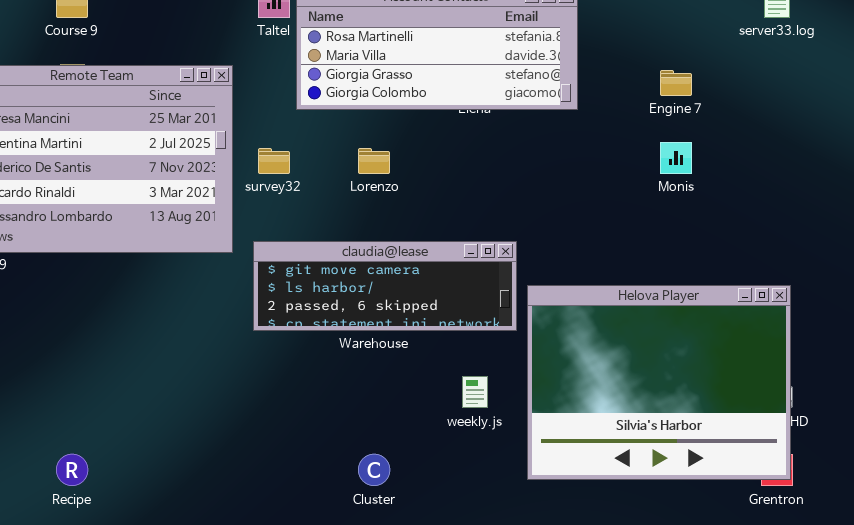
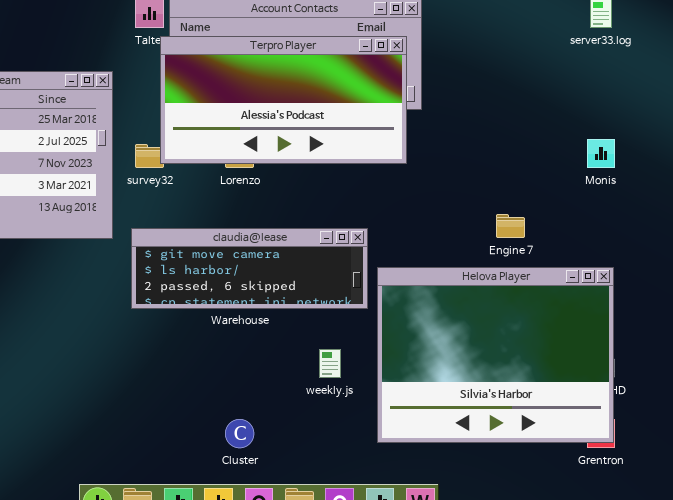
Terpro Player: none -> [160,36,407,164], opened
Engine 7: [660,70,692,96] -> [496,214,525,238], moved
Monis: [660,142,692,174] -> [587,139,615,168], moved

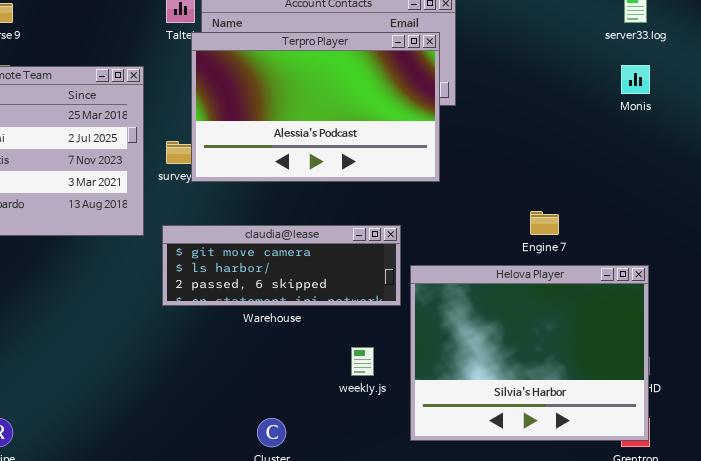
Terpro Player: [160,36,407,164] -> [191,32,440,182], resized
Monis: [587,139,615,168] -> [621,65,650,94], moved

